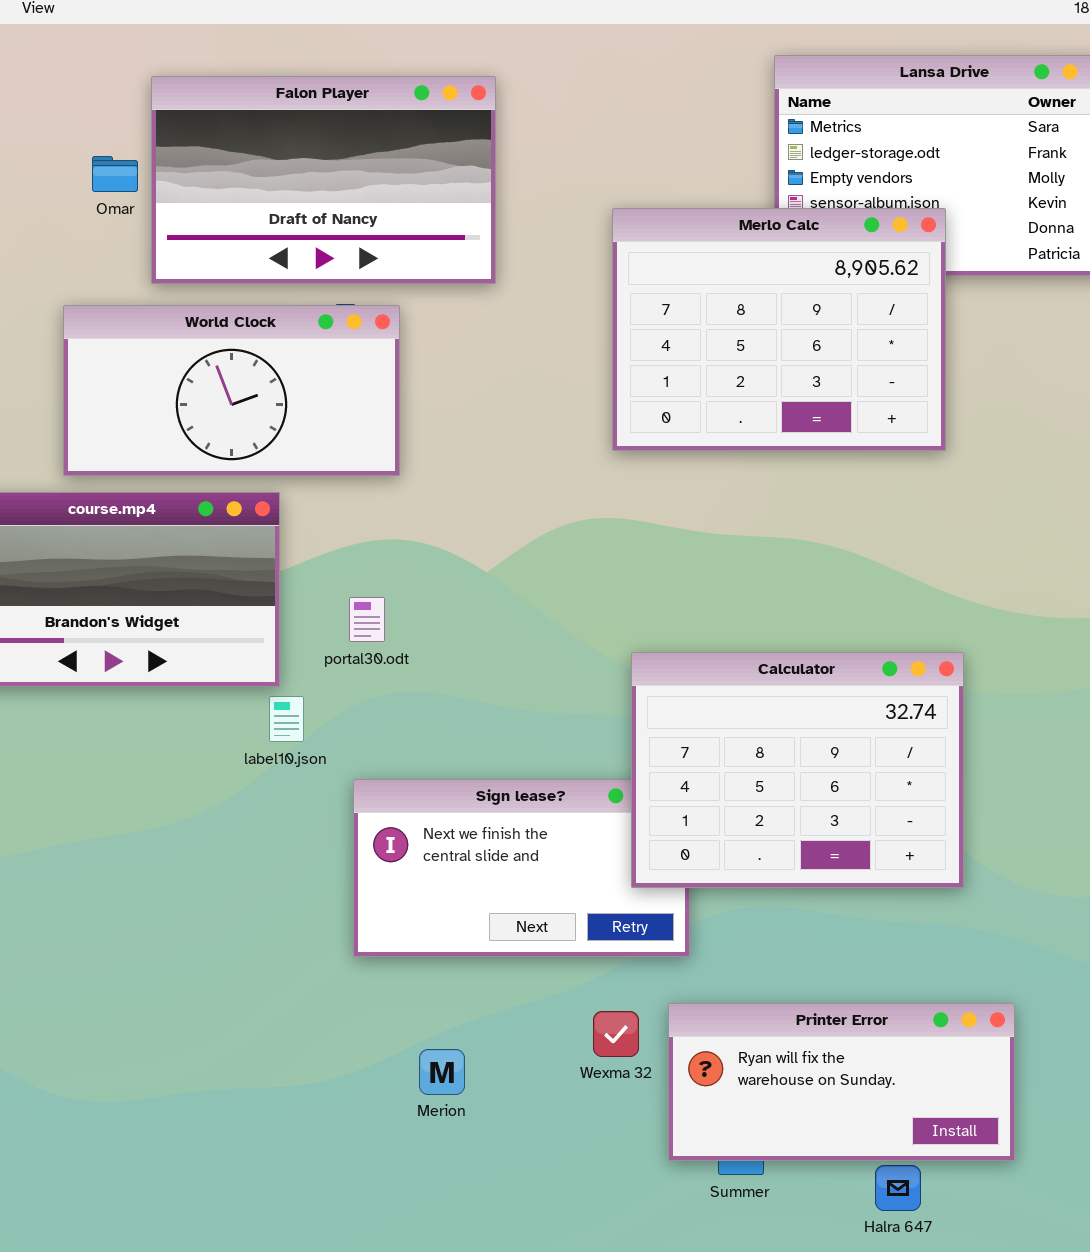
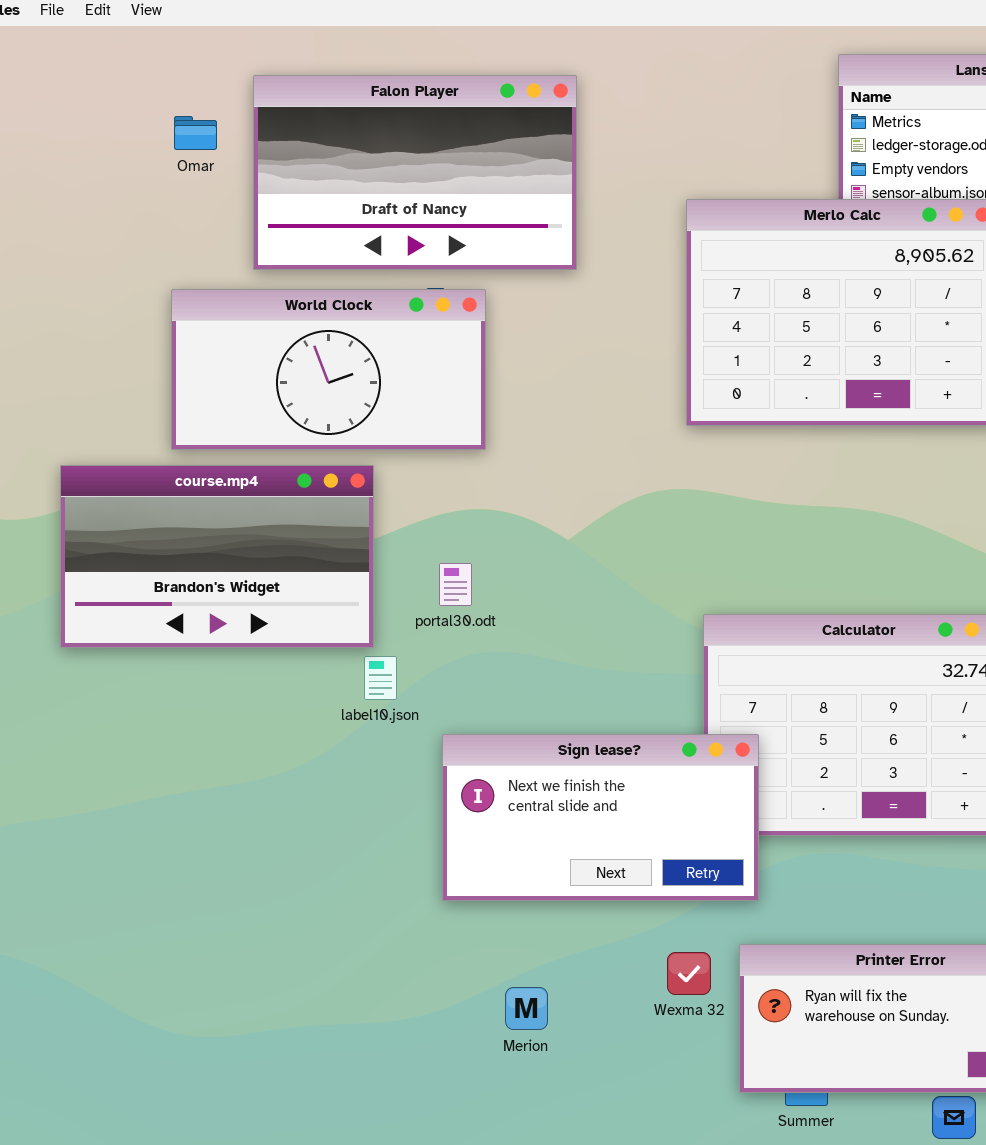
Omar: [92,156,138,192] -> [174,116,217,150], moved
Sign lease?: [353,779,690,957] -> [442,734,759,901], raised

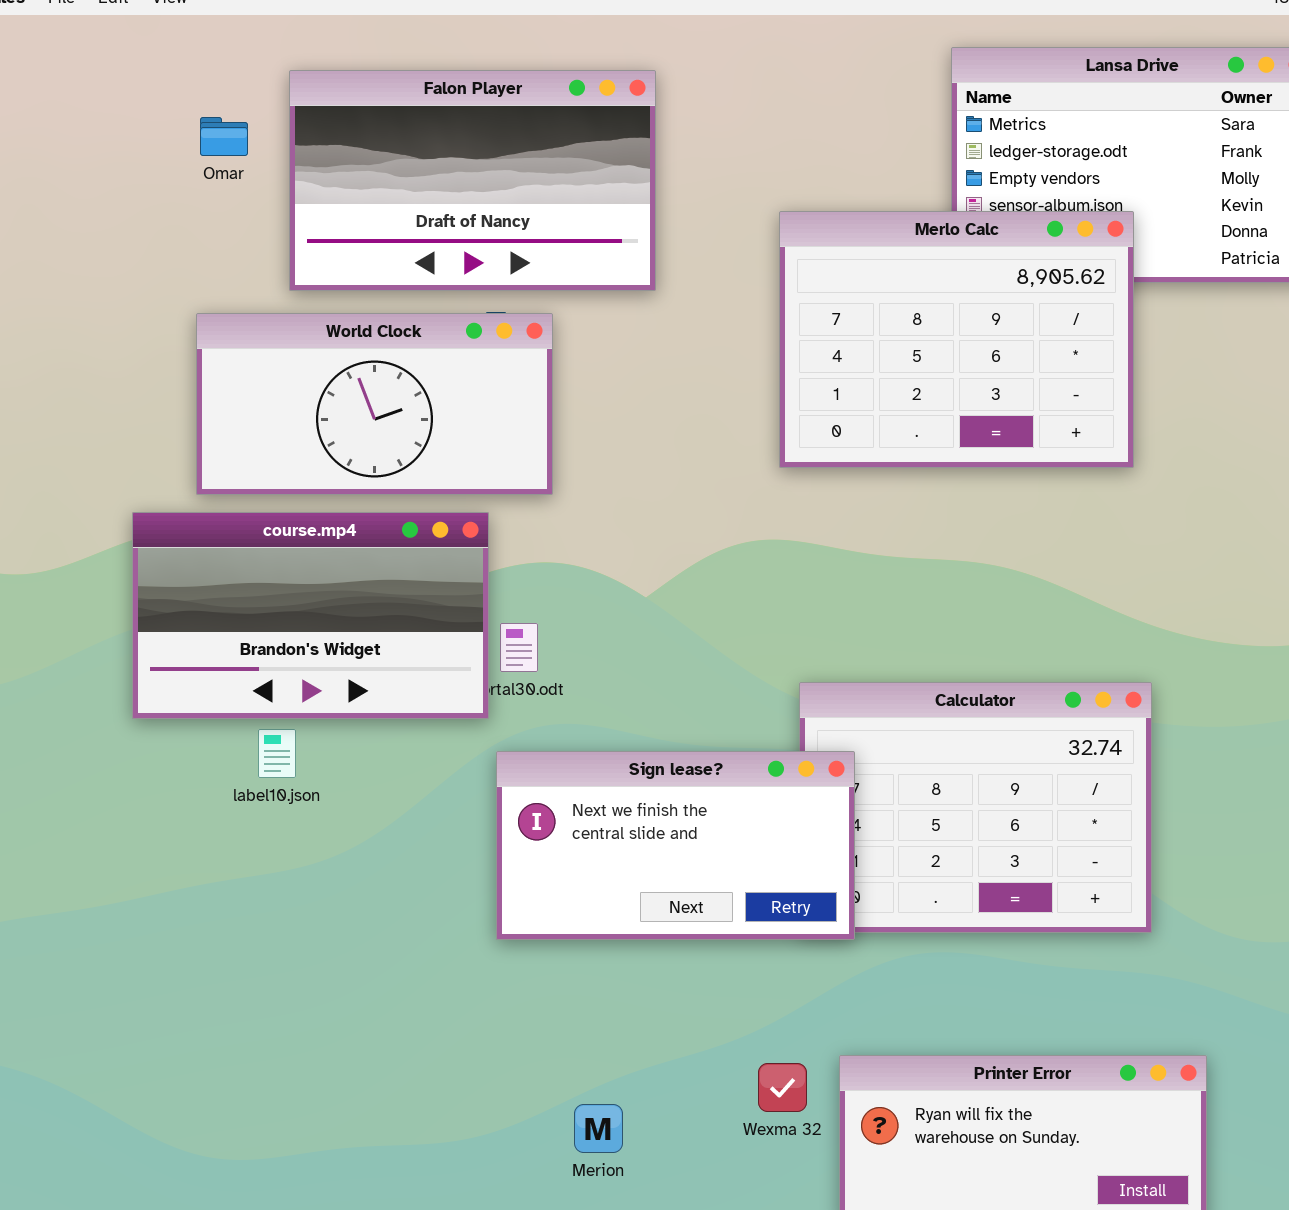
course.mp4: [60,465,374,648] -> [132,512,489,719], moved
label10.json: [364,656,397,700] -> [258,729,296,778], moved
Sign lease?: [442,734,759,901] -> [496,751,855,940], moved

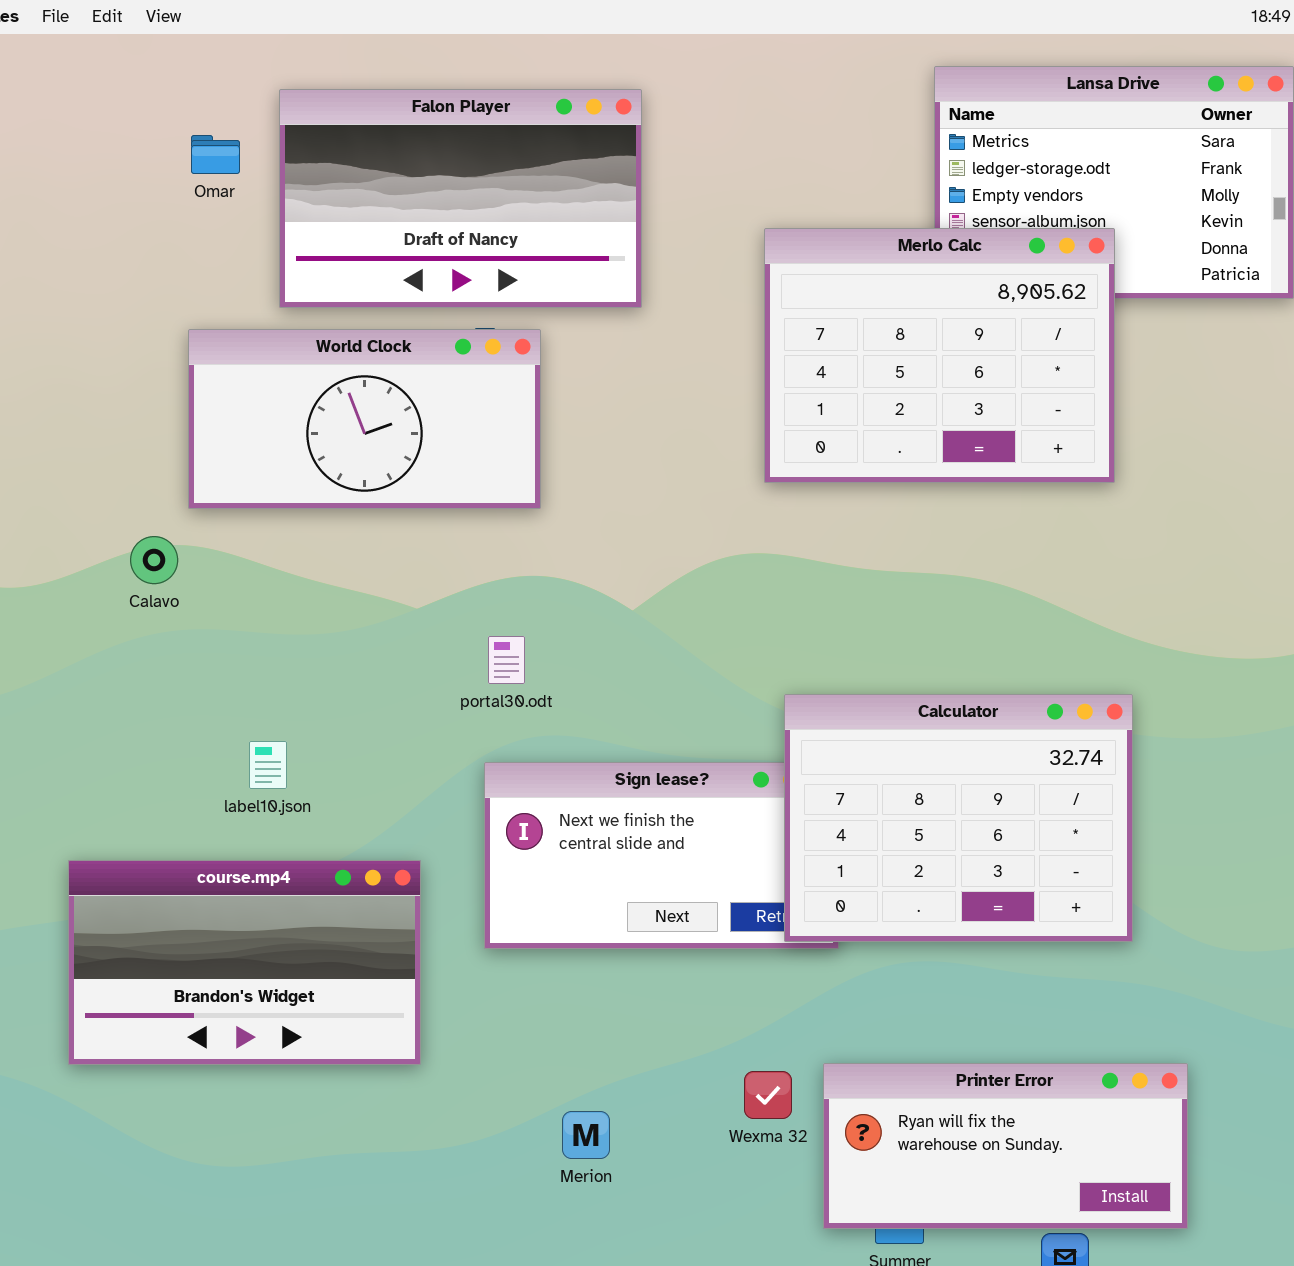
course.mp4: [132,512,489,719] -> [68,860,421,1065], moved
Calculator: [799,682,1152,933] -> [784,694,1133,942], raised

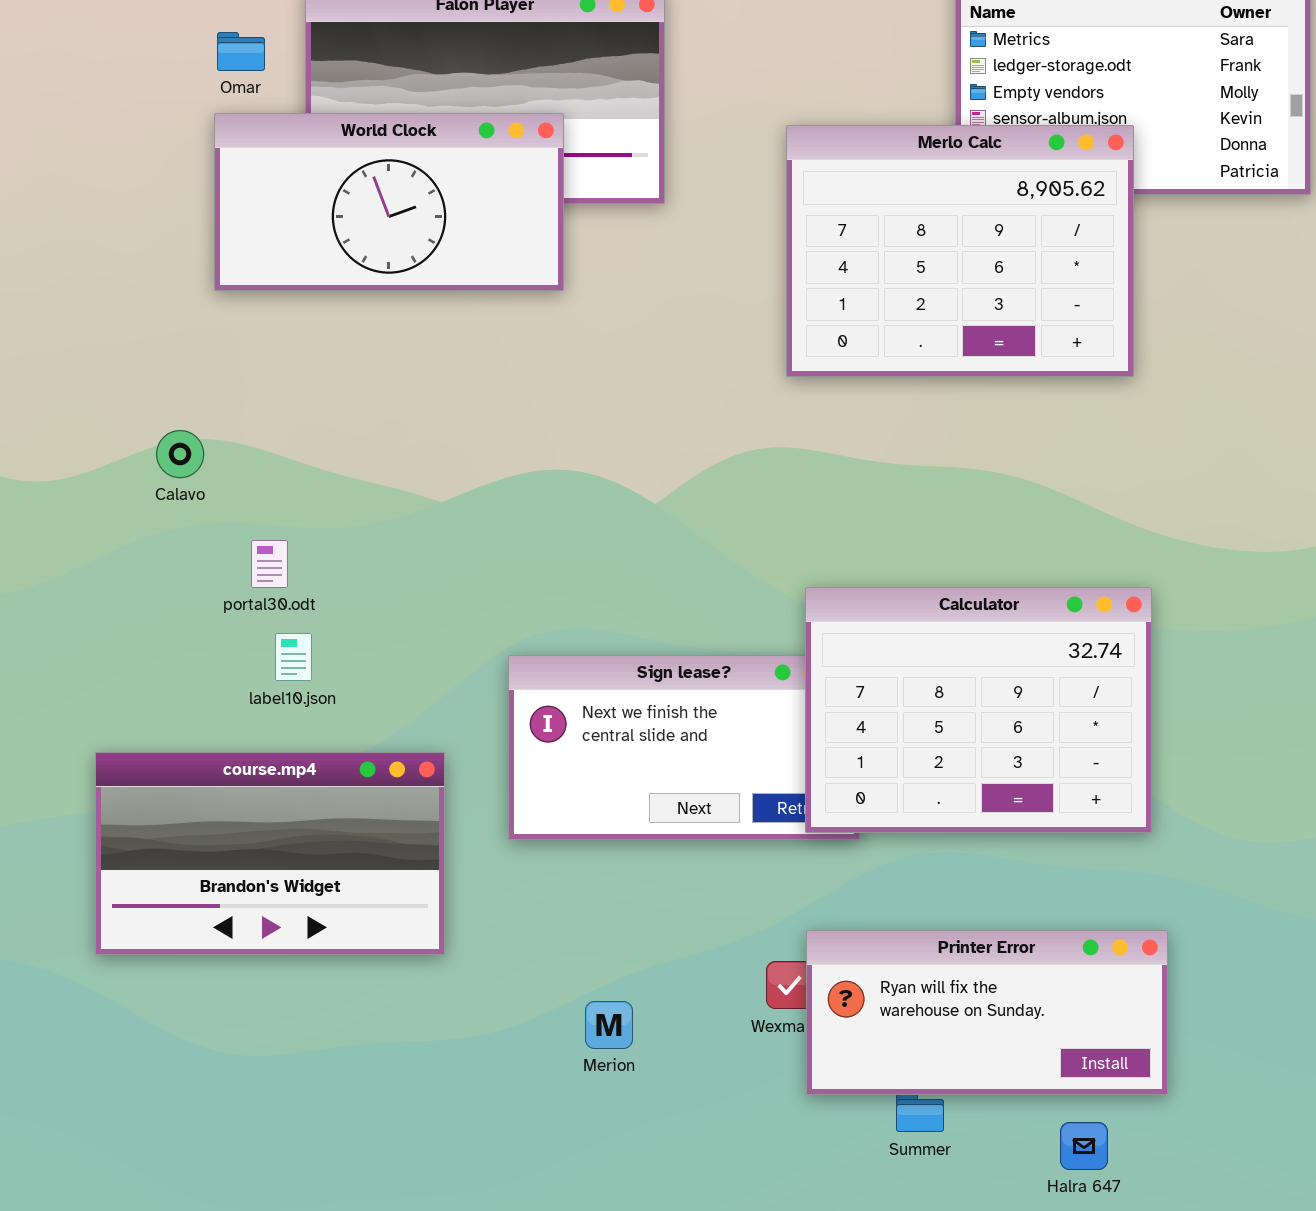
World Clock: [188,329,541,509] -> [214,113,564,291], moved
portal30.odt: [488,636,525,684] -> [251,540,288,588], moved
Printer Error: [823,1063,1188,1229] -> [806,930,1168,1095], moved

